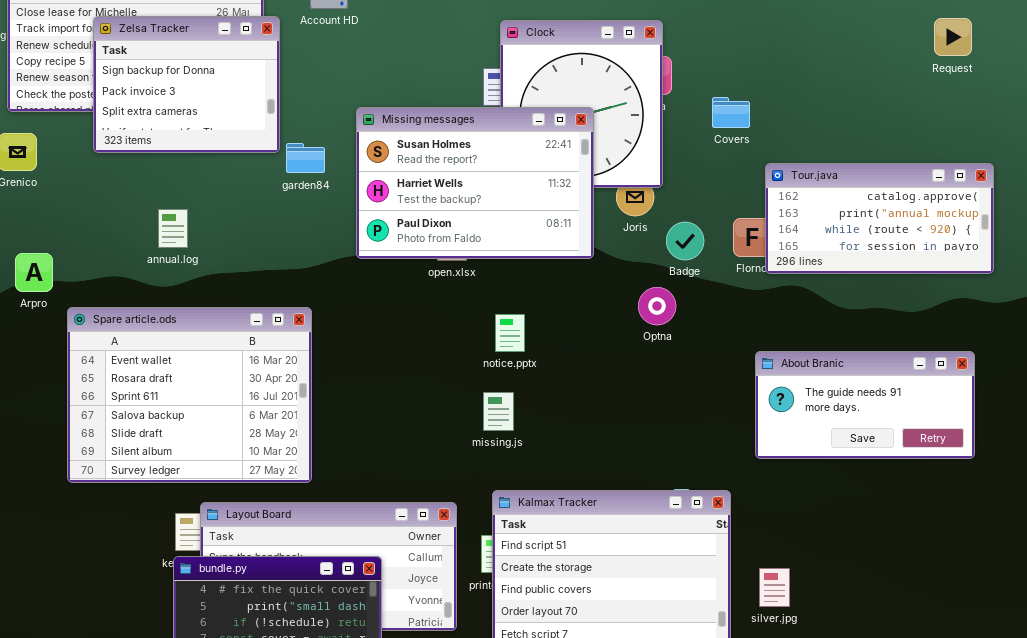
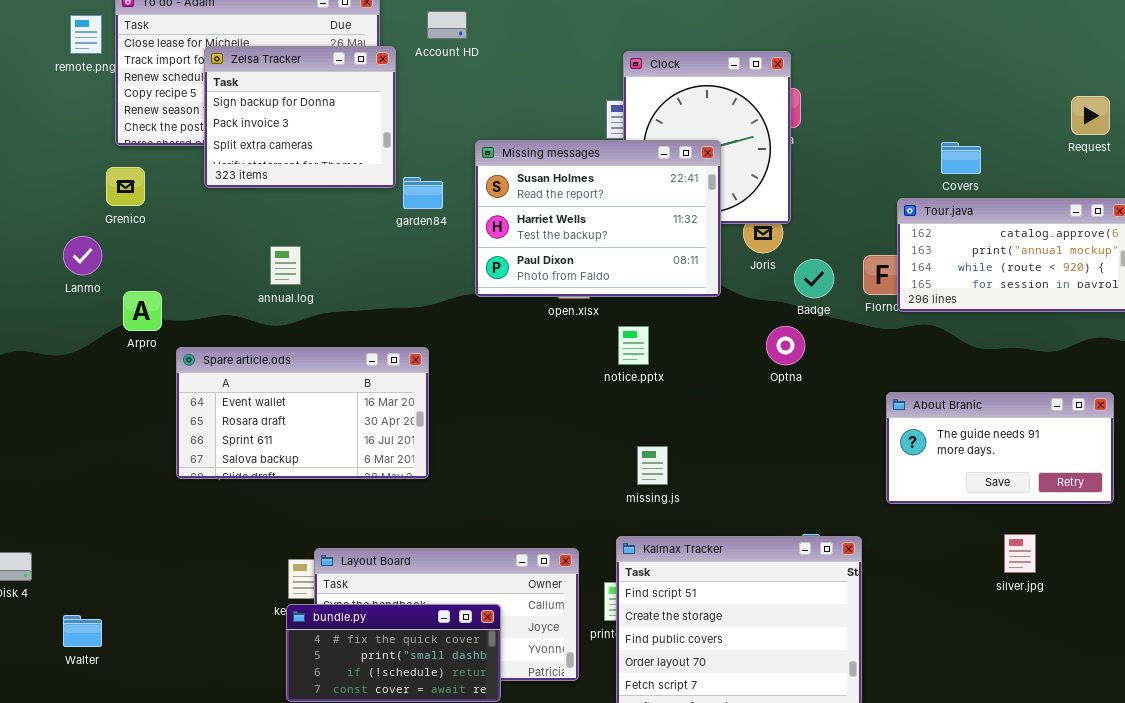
Request: [934,18,972,56] -> [1071,96,1110,135], moved
Covers: [712,97,750,128] -> [941,142,981,174], moved
Spare article.ods: [67,307,312,483] -> [176,347,429,479], resized
notice.pptx: [495,314,525,352] -> [618,326,649,365], moved
missing.js: [483,392,514,431] -> [637,446,668,485], moved
silver.jpg: [759,568,790,607] -> [1004,534,1036,573], moved

